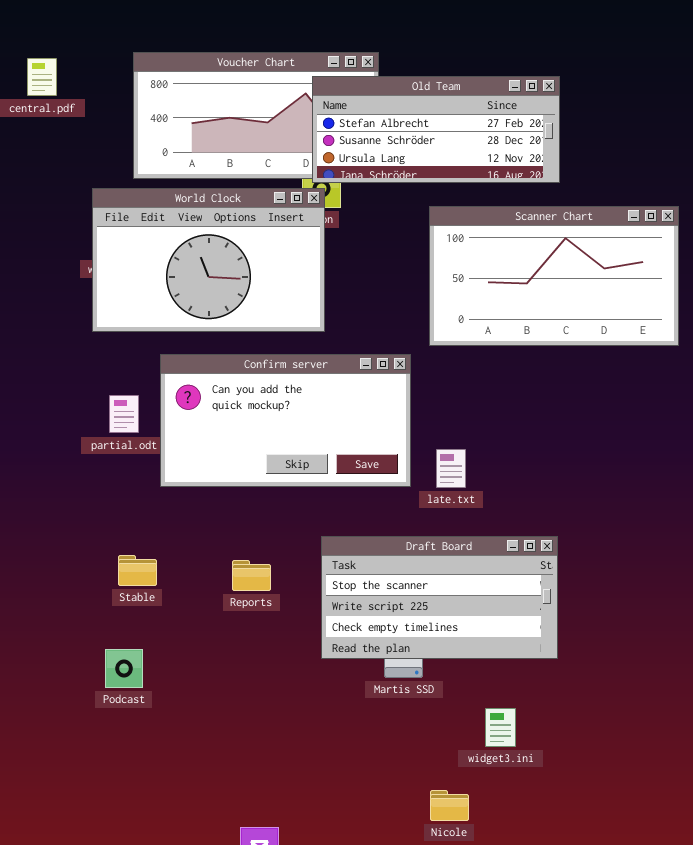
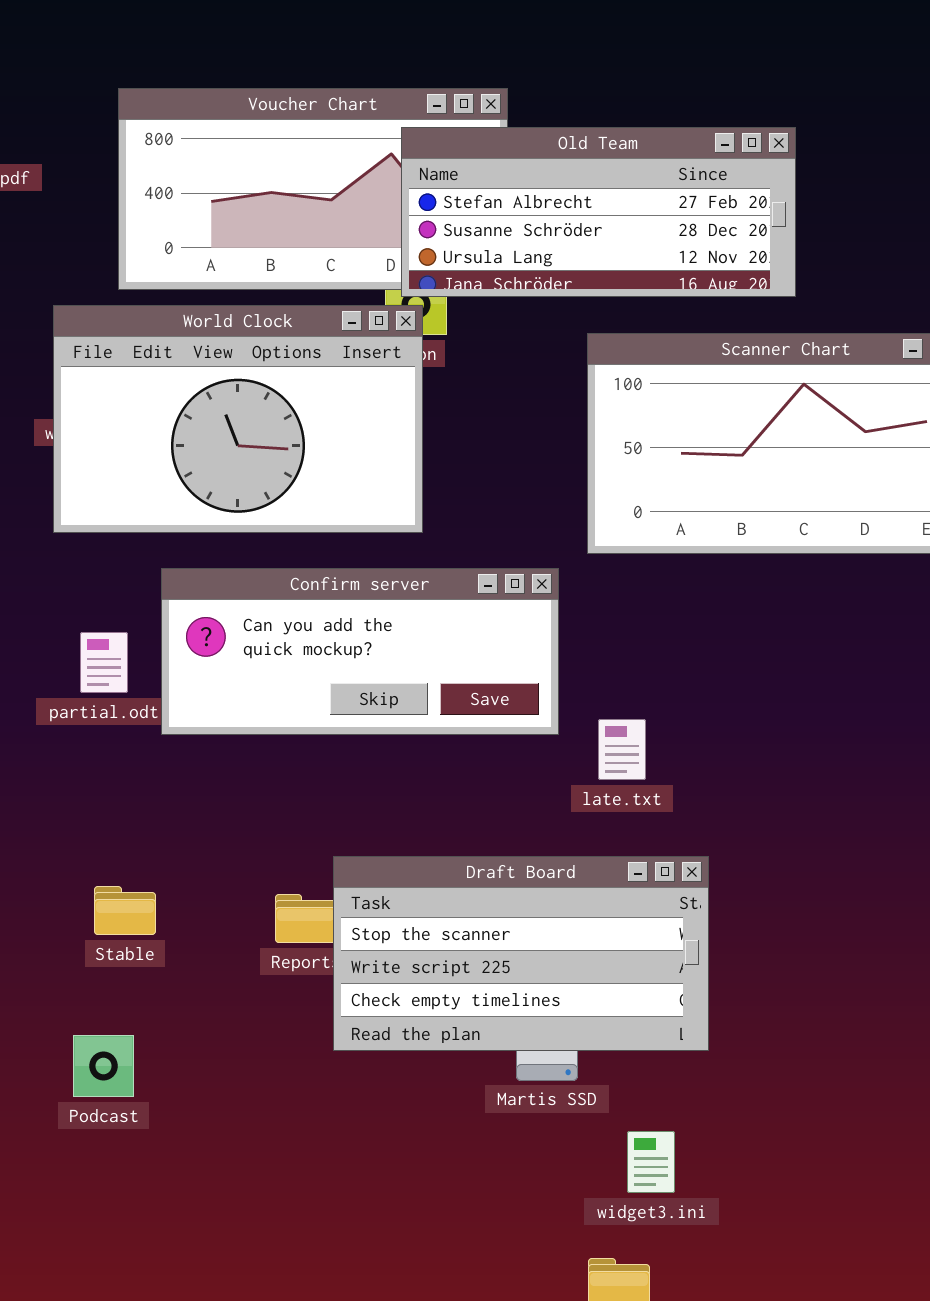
Confirm server: [160,354,411,487] -> [161,568,559,735], resized
Draft Board: [321,536,558,659] -> [333,856,709,1051], moved
widget3.ini: [485,708,516,747] -> [627,1131,675,1193], moved

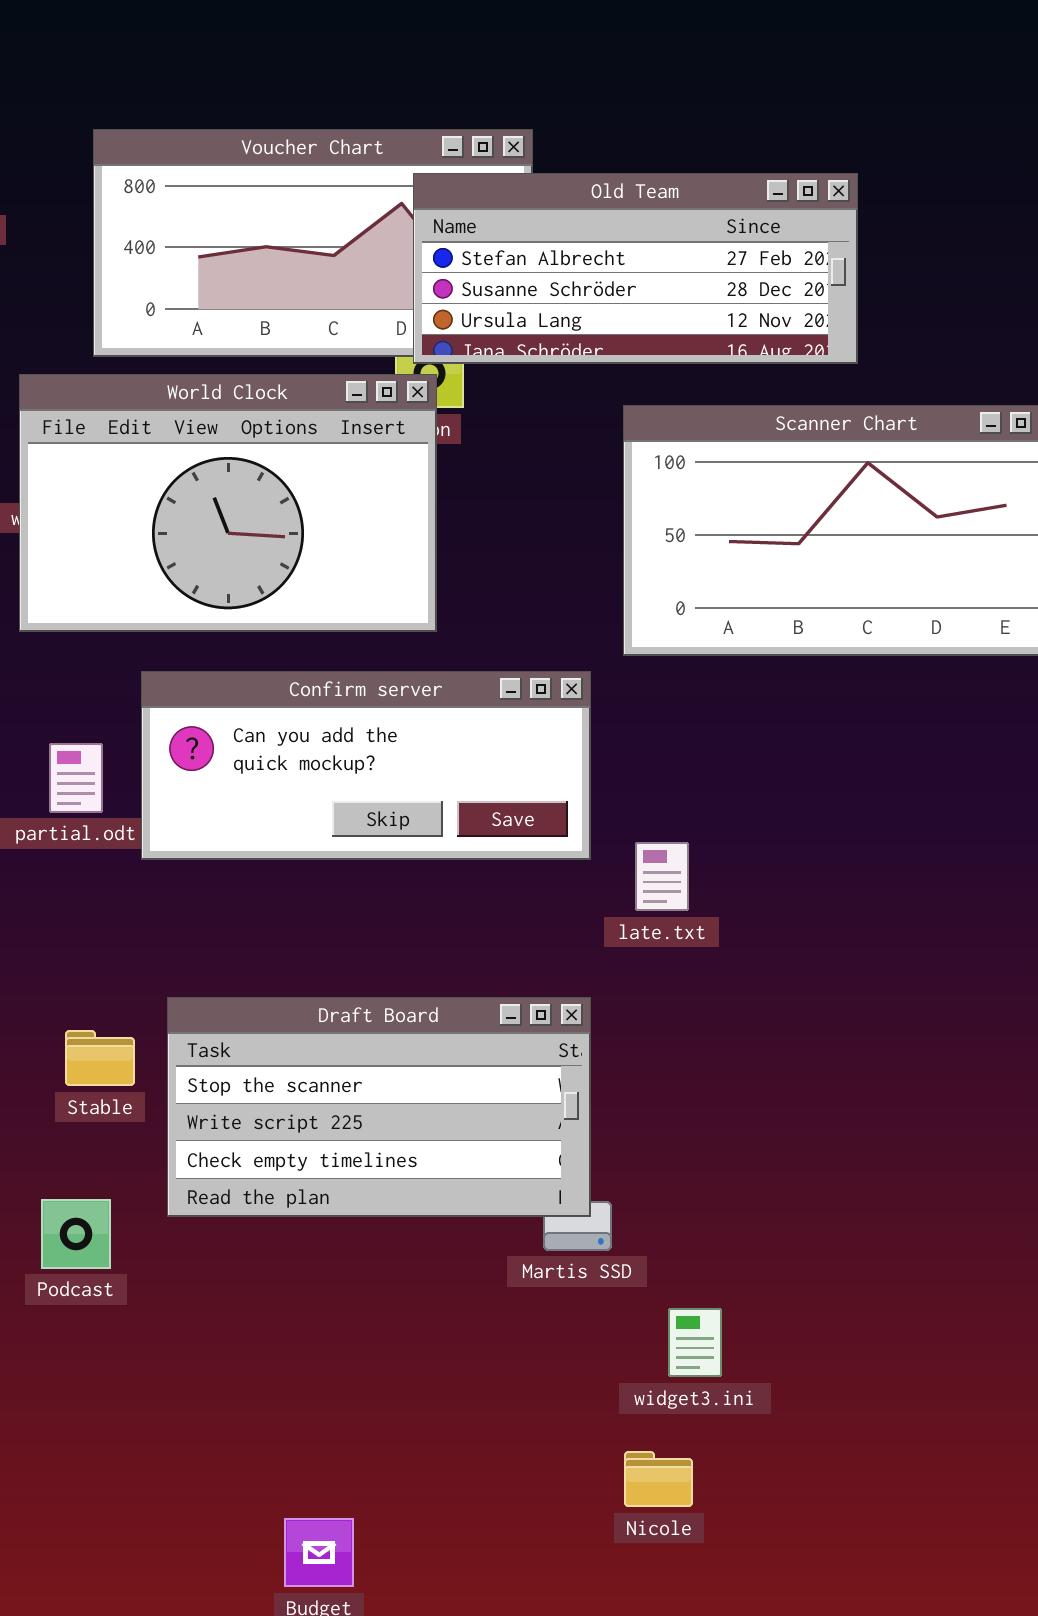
Draft Board: [333,856,709,1051] -> [167,997,591,1217], moved

